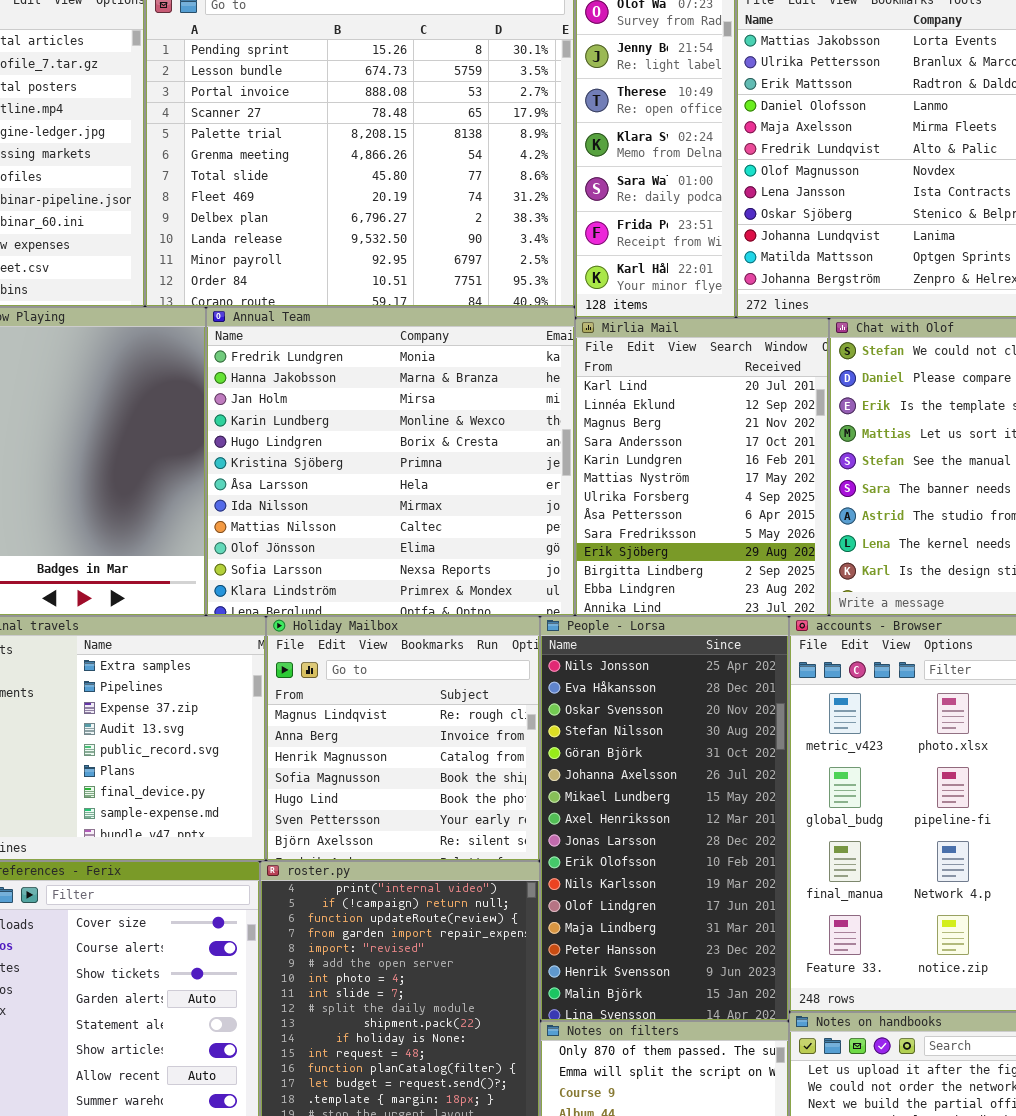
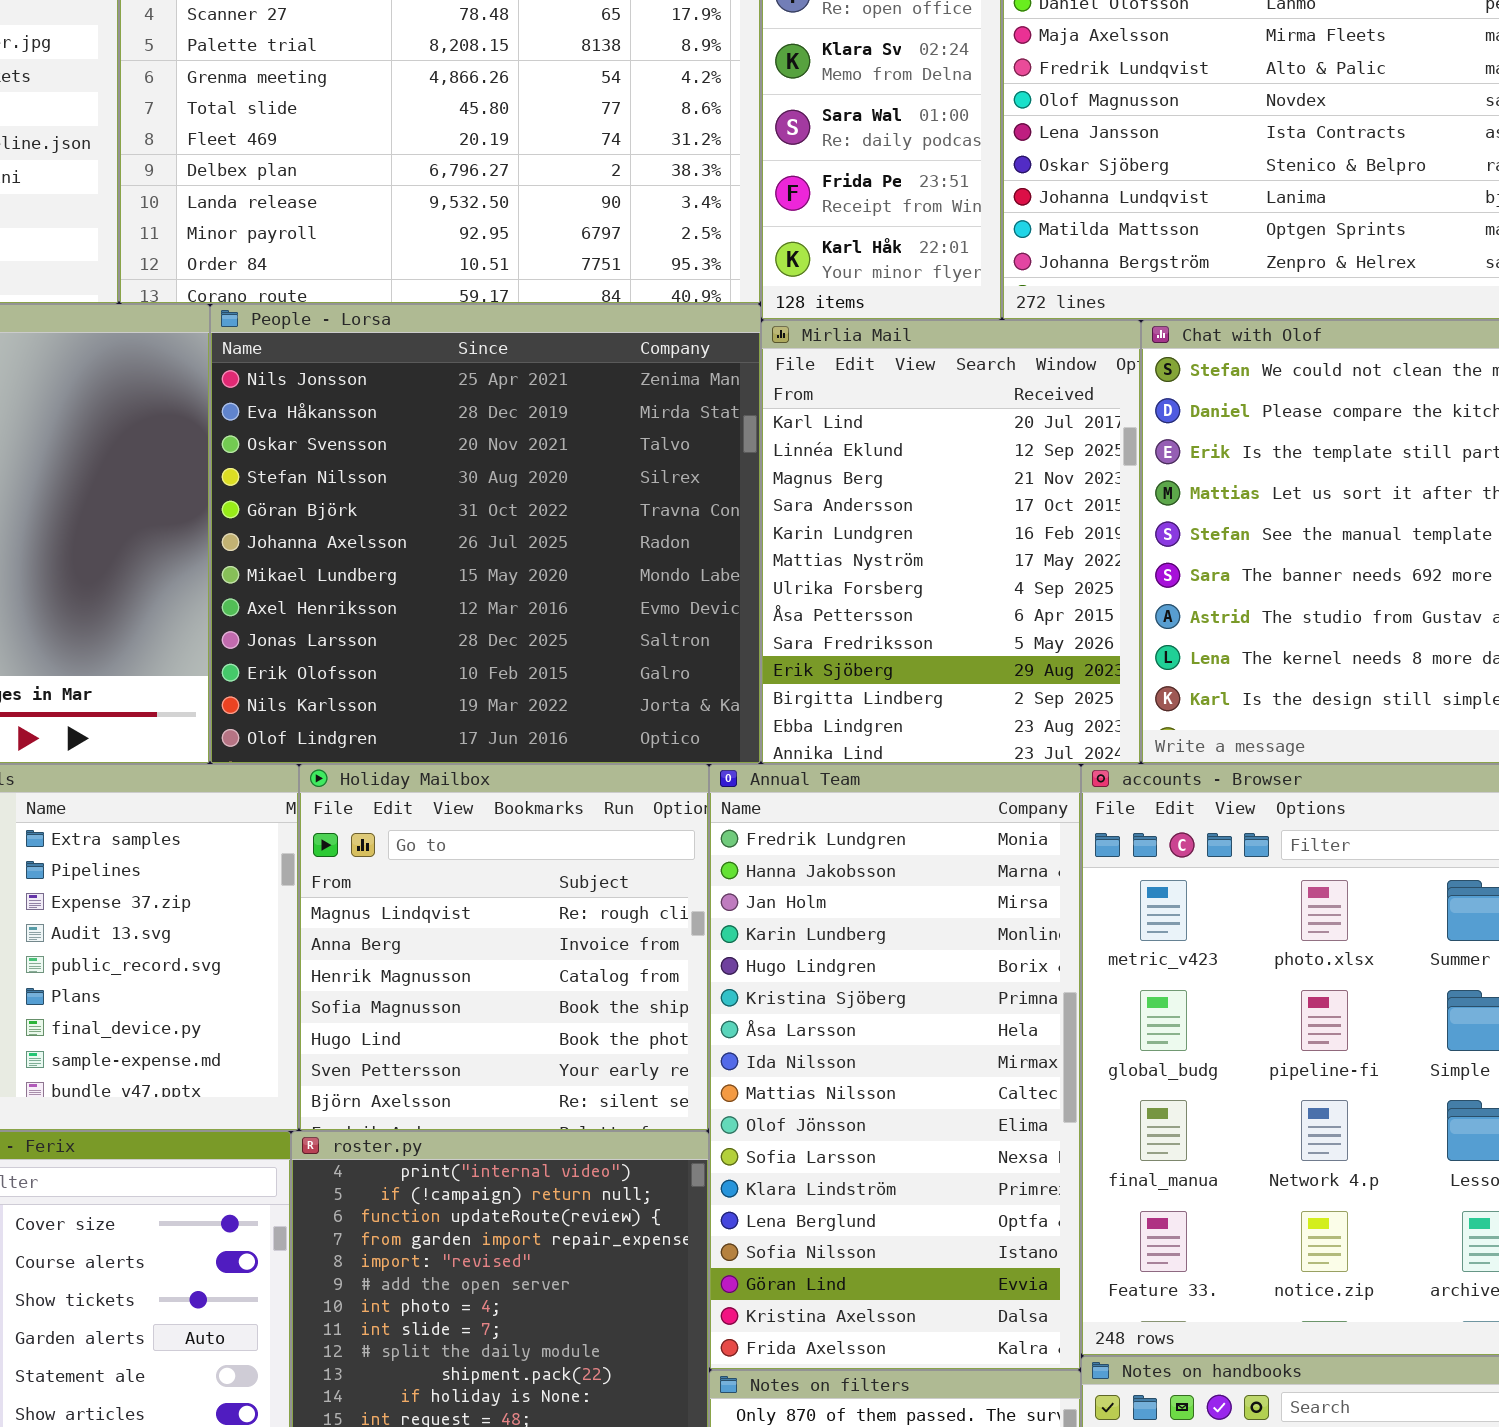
Annual Team: [206,307,575,616] -> [709,764,1081,1370], moved, resized
People - Lorsa: [540,616,789,1021] -> [210,304,761,764], moved, resized

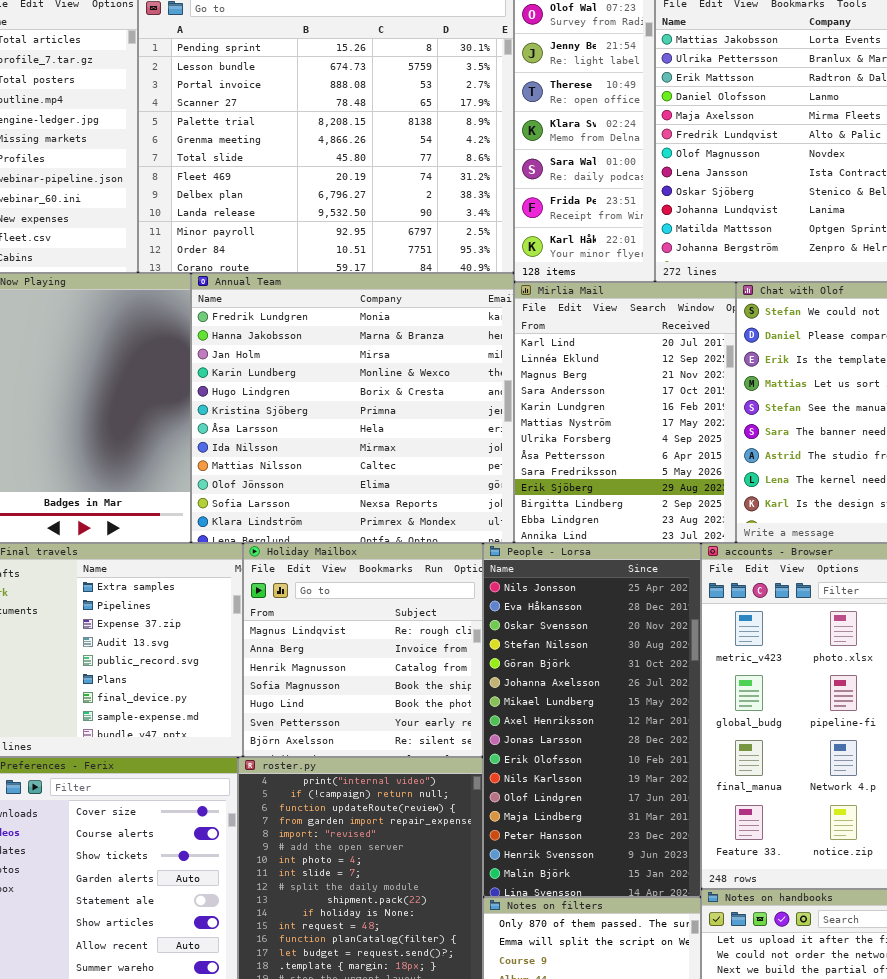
People - Lorsa: [210,304,761,764] -> [483,543,701,897], moved, resized
Annual Team: [709,764,1081,1370] -> [191,273,514,543], moved, resized

